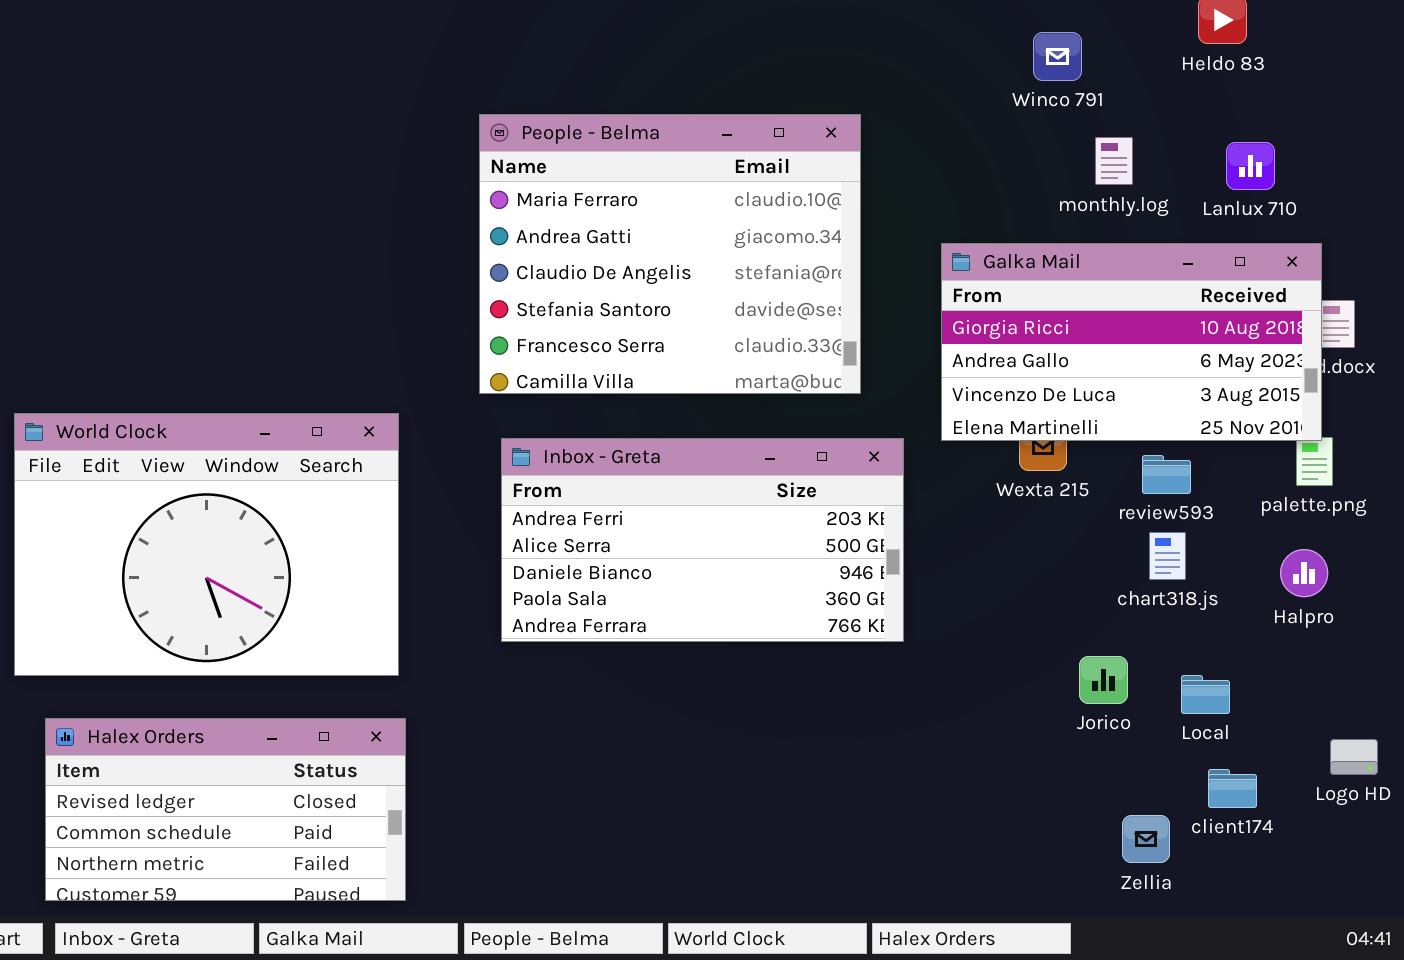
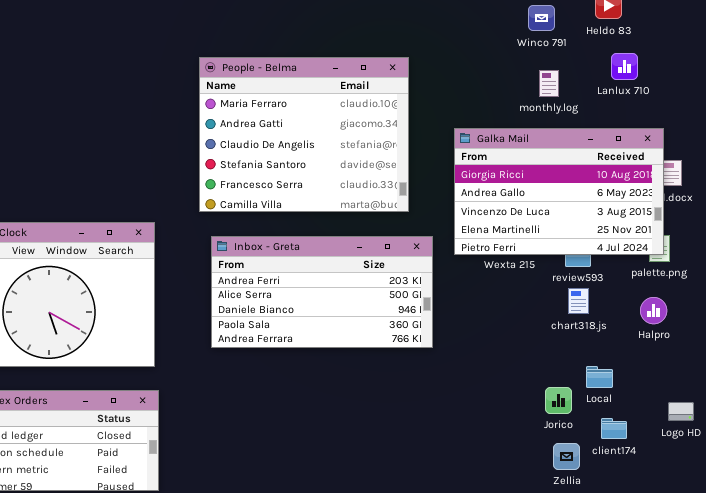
Winco 791: [1033,32,1082,81] -> [528,5,555,31], moved
Lanlux 710: [1226,142,1275,190] -> [611,53,638,80], moved
Galka Mail: [941,243,1322,441] -> [454,128,664,255], resized
Jorico: [1079,656,1128,704] -> [545,387,572,414], moved

